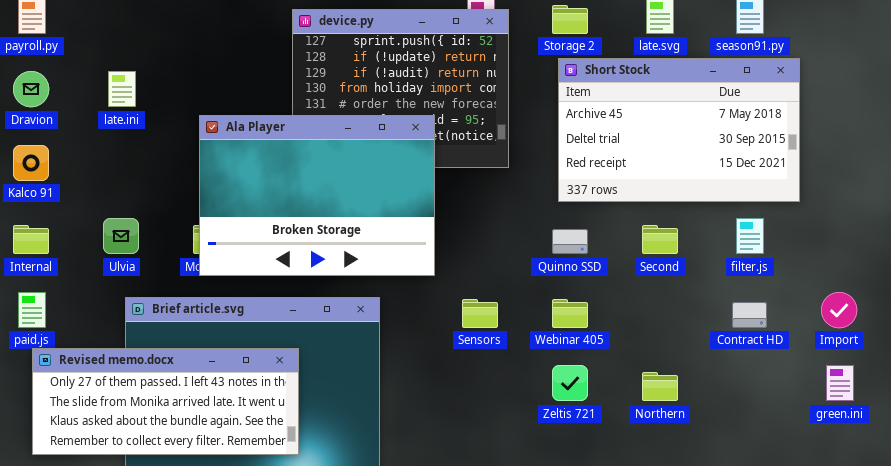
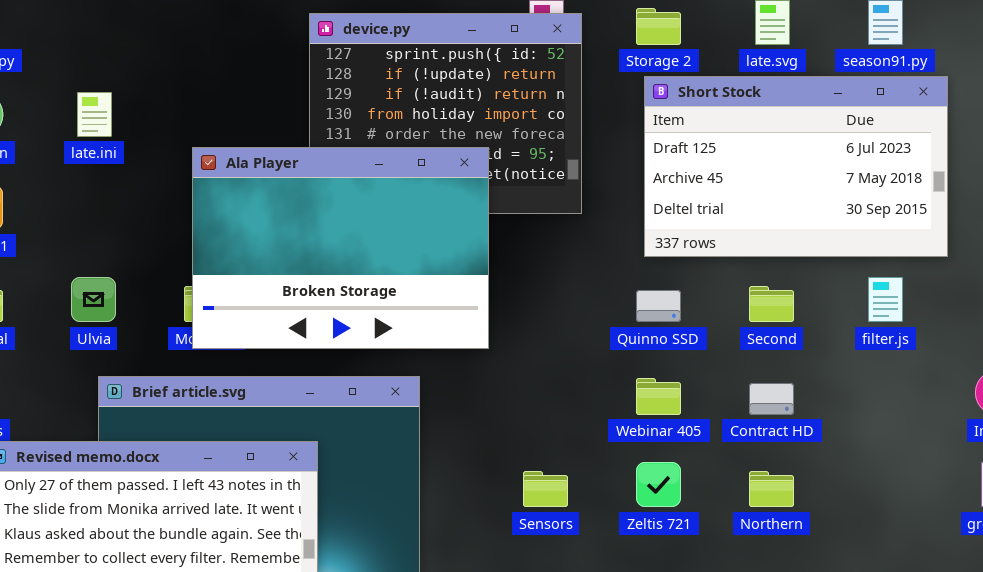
Short Stock: [558,58,800,202] -> [644,76,948,257], scrolled up 1 row
Sensors: [462,299,498,328] -> [523,471,568,507], moved
Contract HD: [732,302,767,328] -> [749,383,794,415], moved

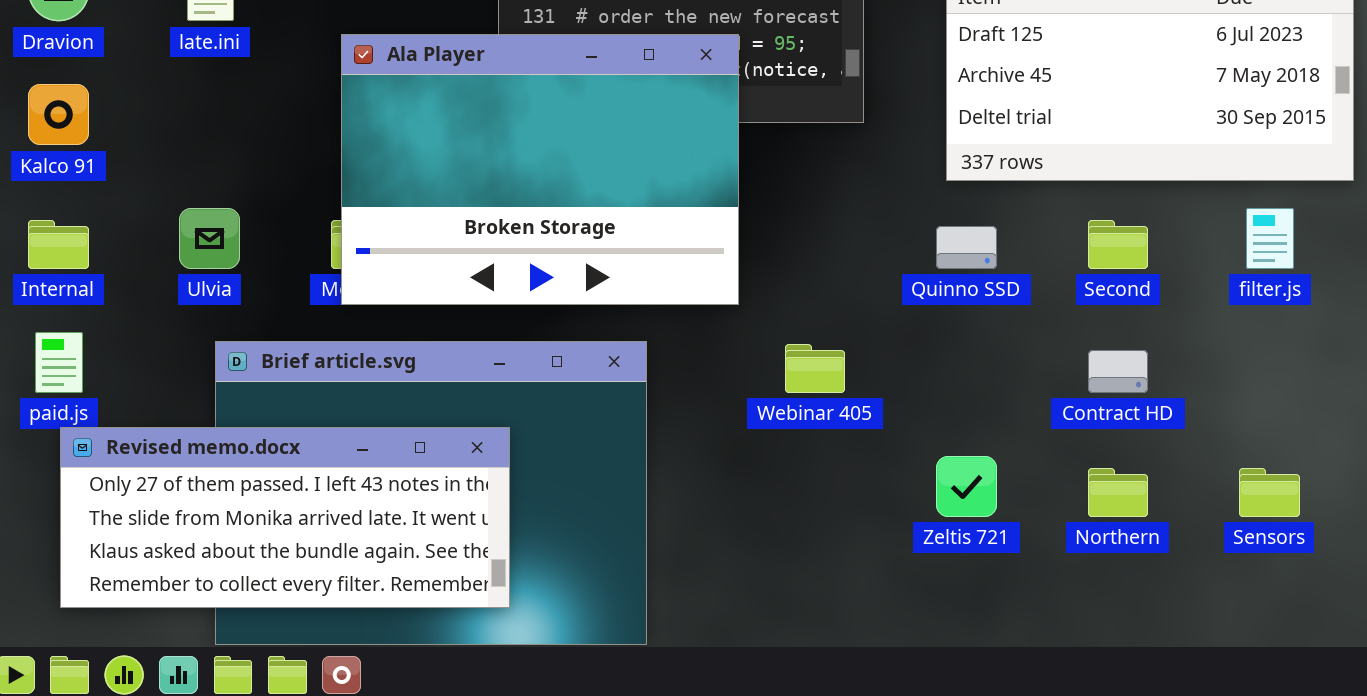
Webinar 405: [636,378,681,415] -> [785,344,845,393], moved
Sensors: [523,471,568,507] -> [1239,468,1300,517], moved

